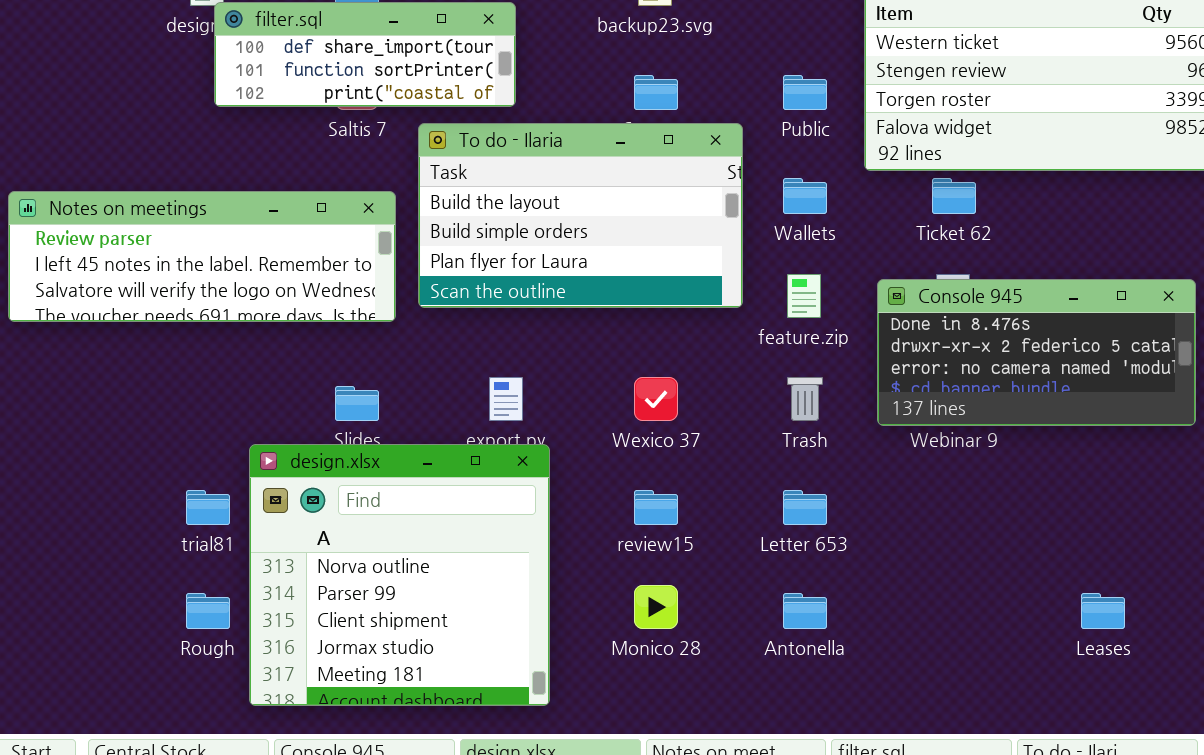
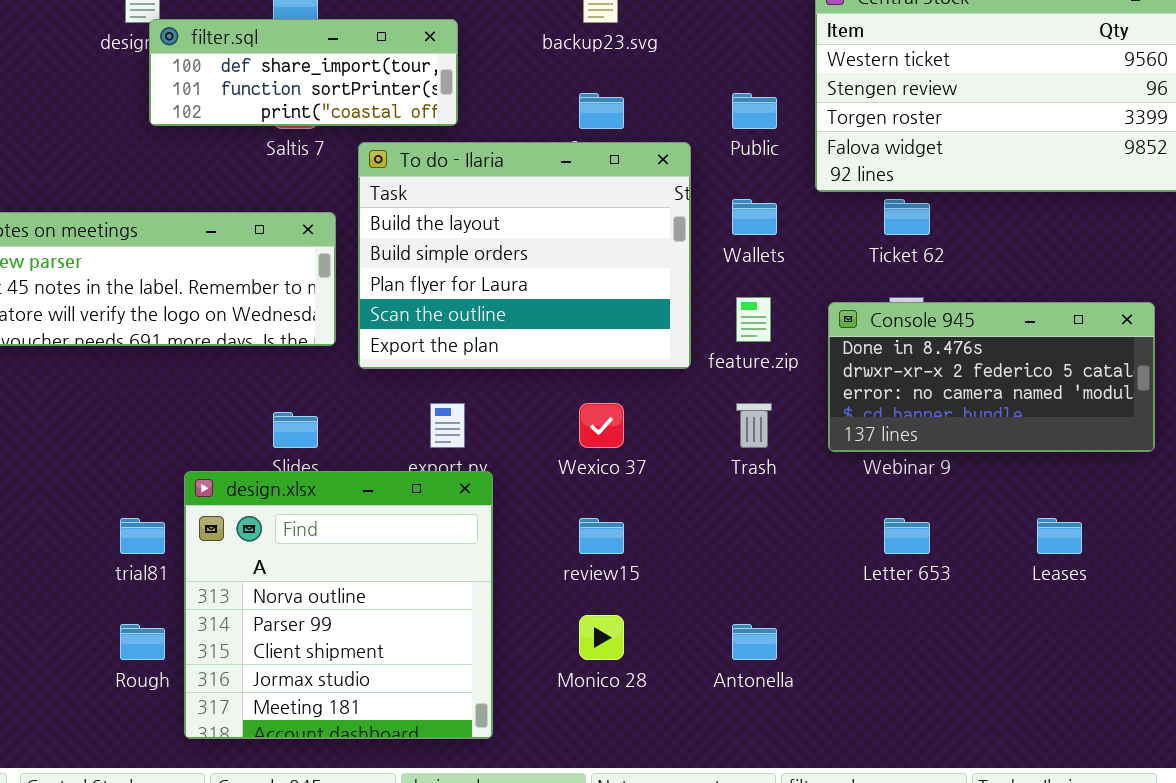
To do - Ilaria: [418,123,743,308] -> [358,142,691,369], resized
Letter 653: [783,490,827,525] -> [884,518,930,554], moved
Leases: [1081,593,1125,629] -> [1037,518,1082,554], moved

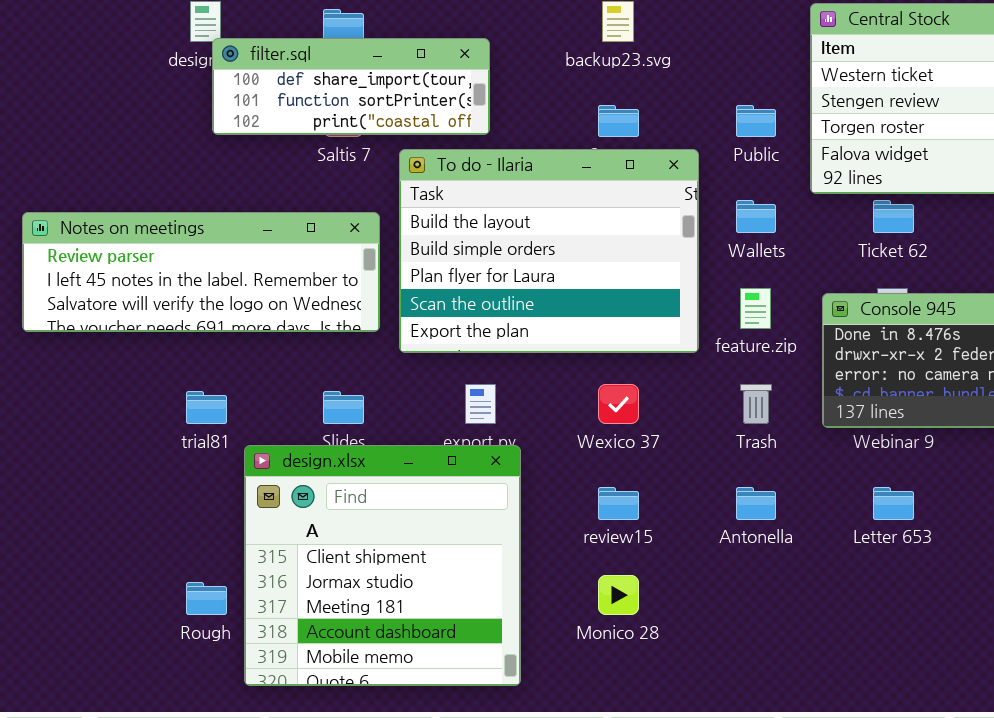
design.xlsx: [184,471,493,739] -> [244,445,521,686], scrolled down 2 rows
trial81: [120,518,165,554] -> [186,391,227,424], moved
Antonella: [732,624,777,660] -> [736,487,776,520], moved

